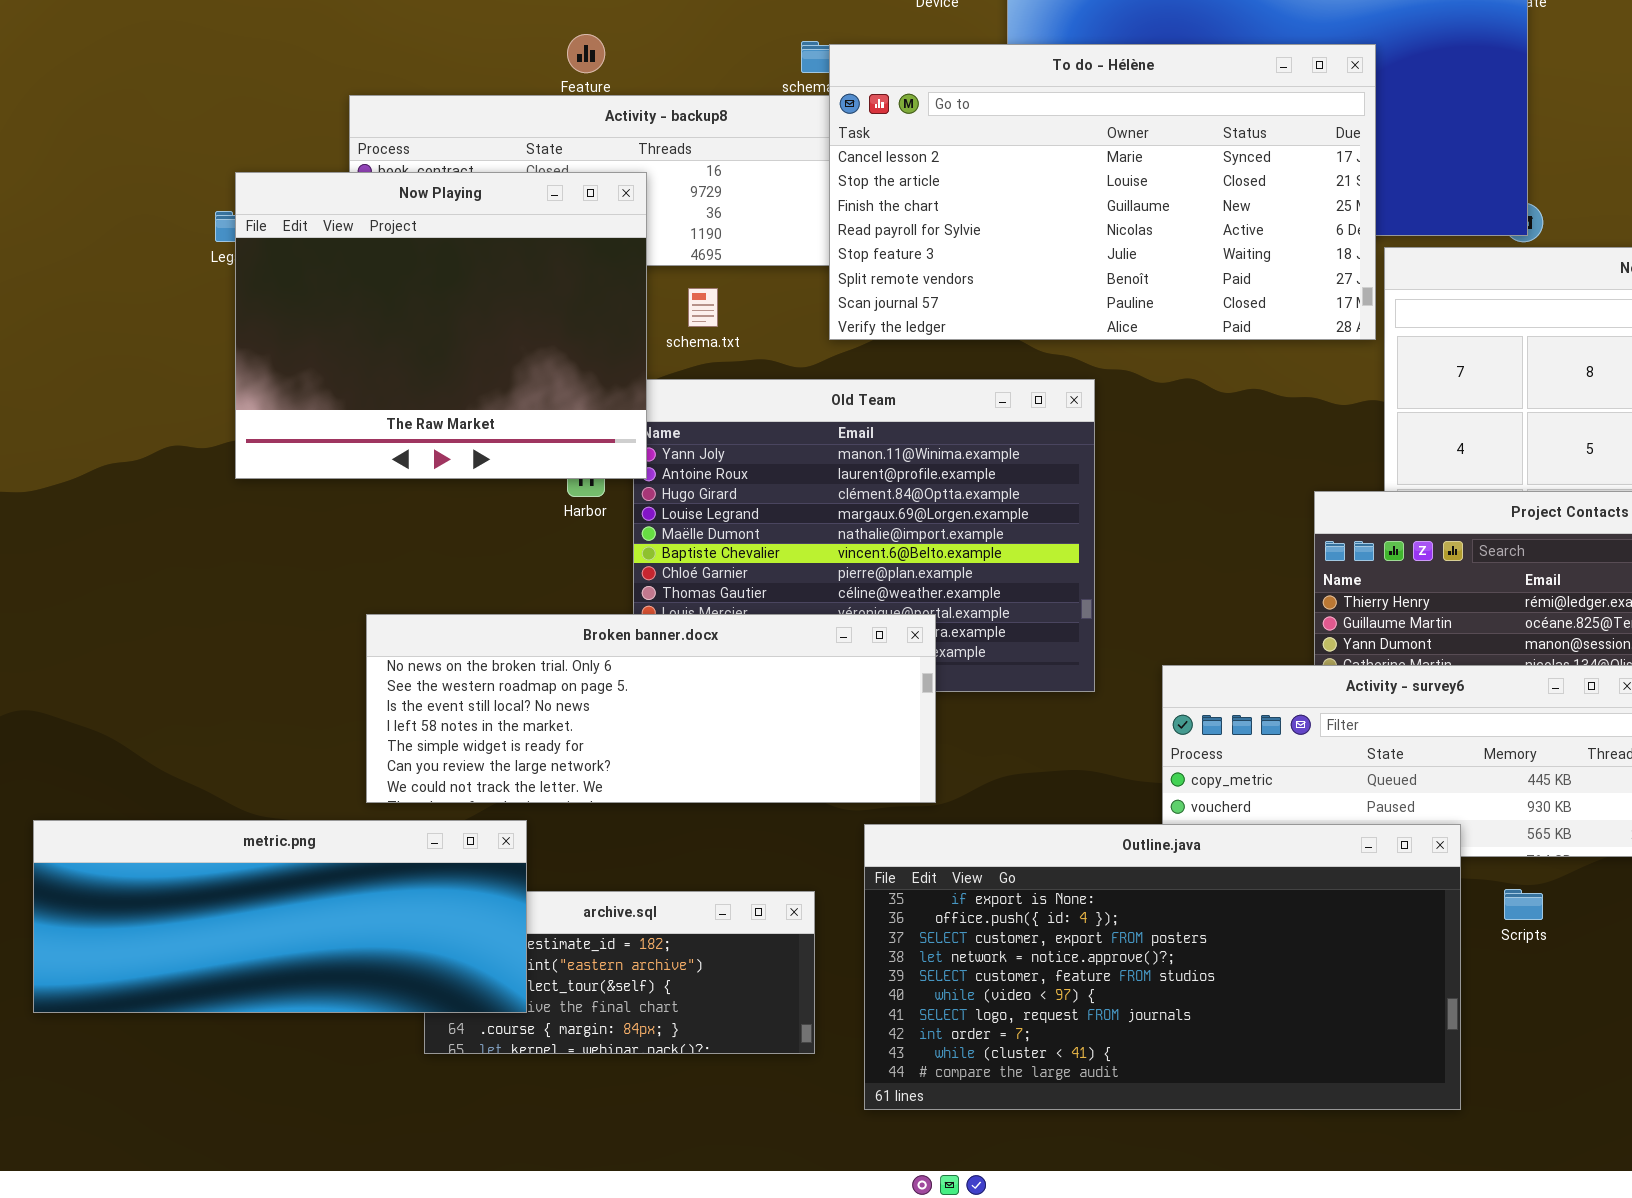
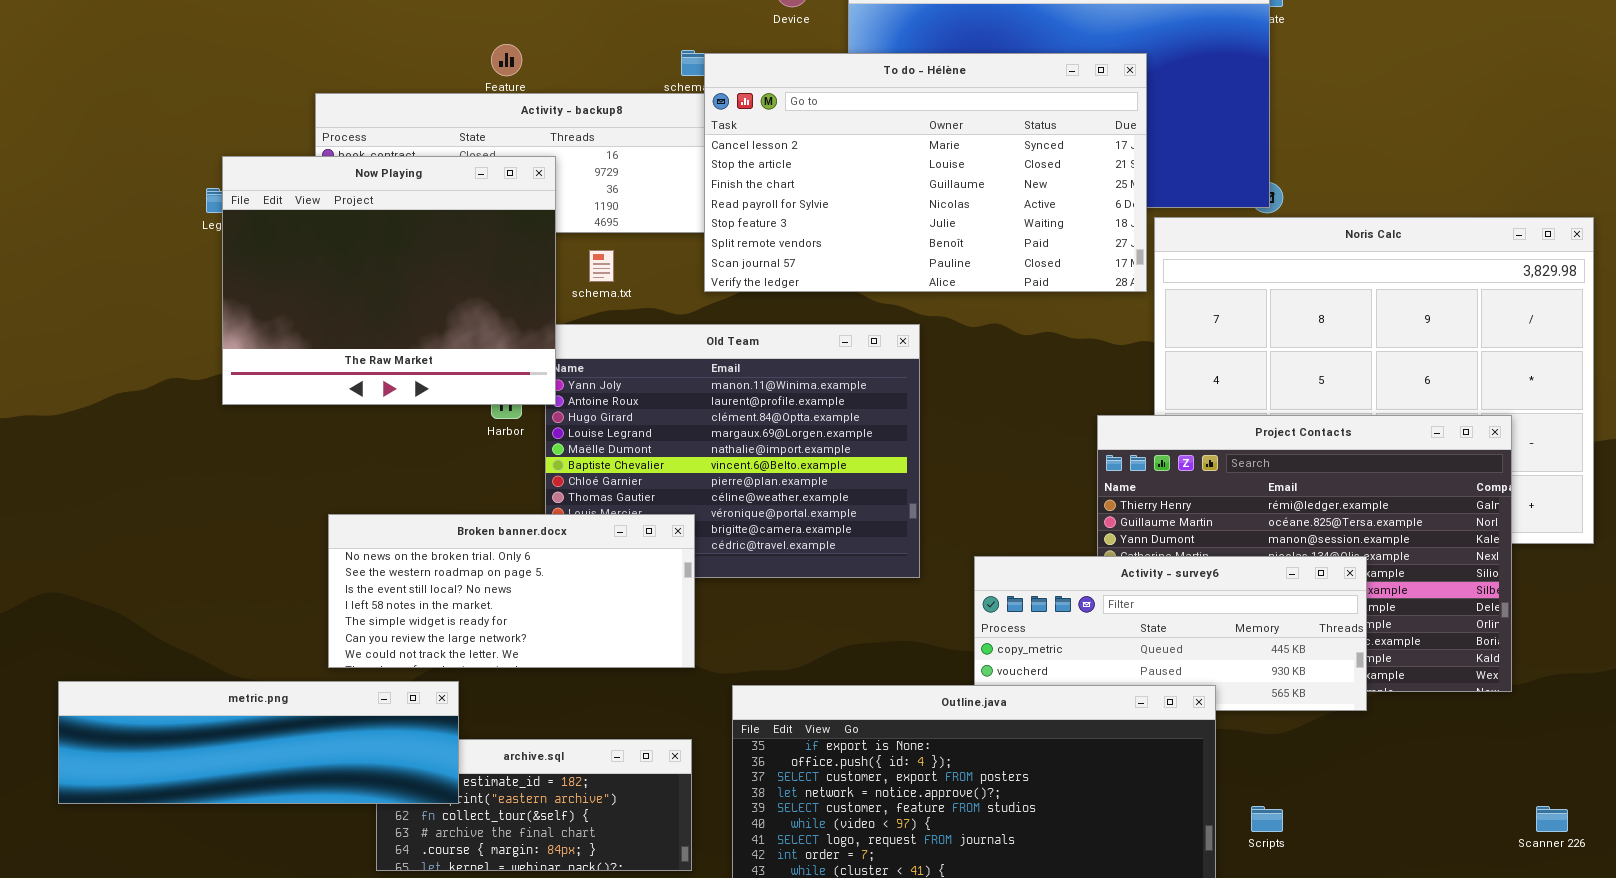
Broken banner.docx: [366,614,936,803] -> [328,514,695,668], resized
metric.png: [33,820,527,1013] -> [58,681,459,804], resized
Scripts: [1504,889,1543,920] -> [1251,806,1283,832], moved

